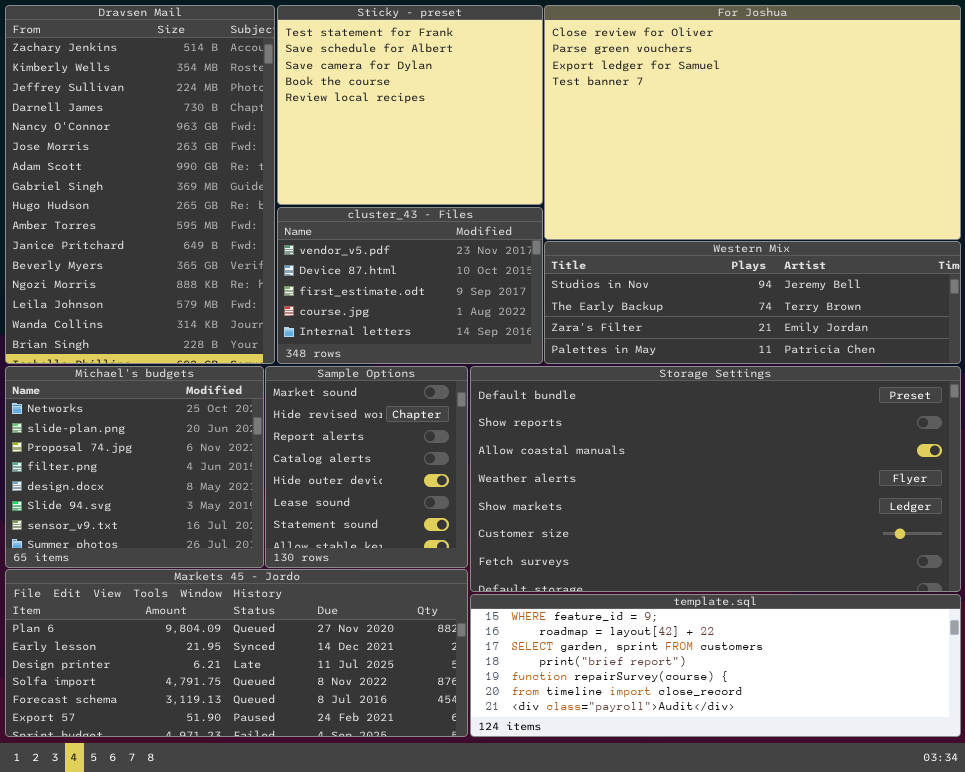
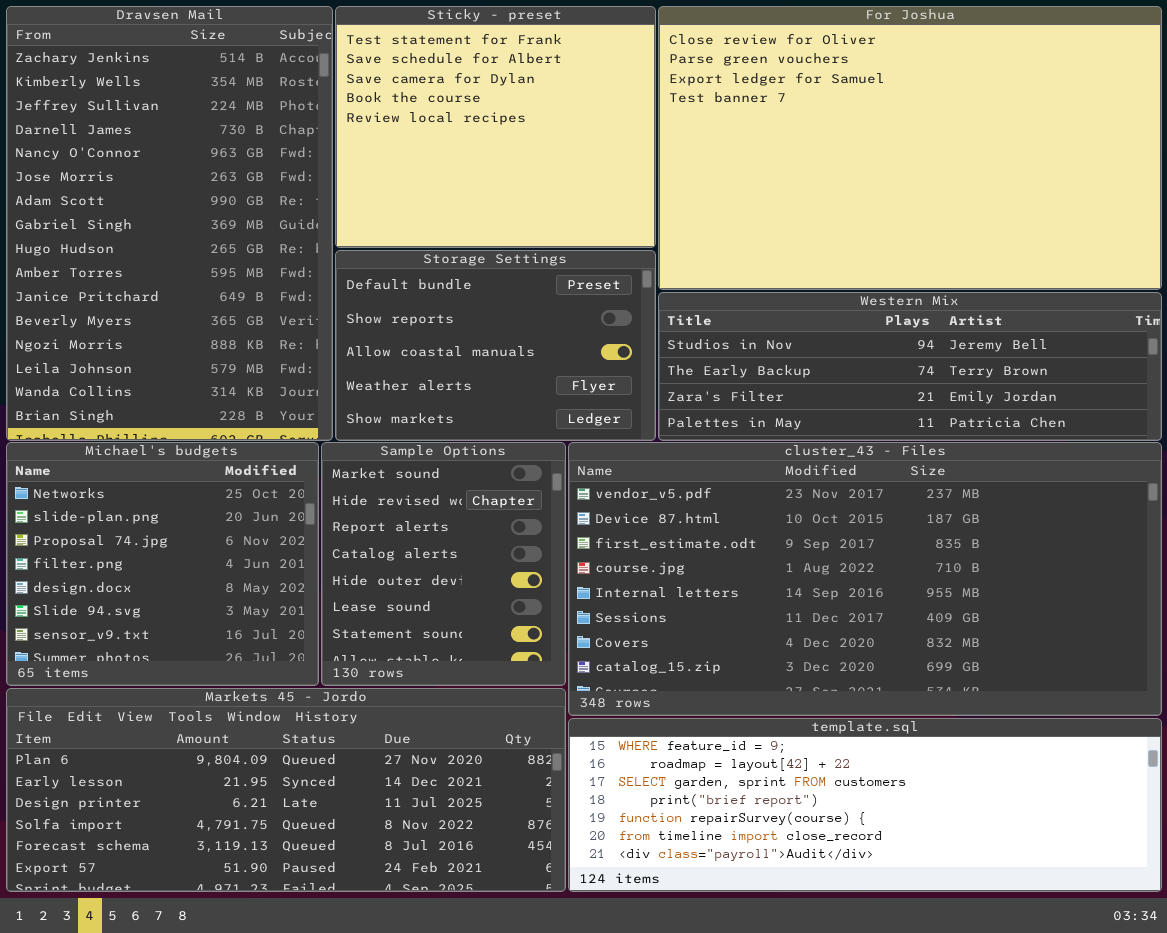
cluster_43 - Files: [277,207,543,364] -> [568,442,1162,716], moved, resized
Storage Settings: [470,366,961,592] -> [335,250,656,441], moved, resized

